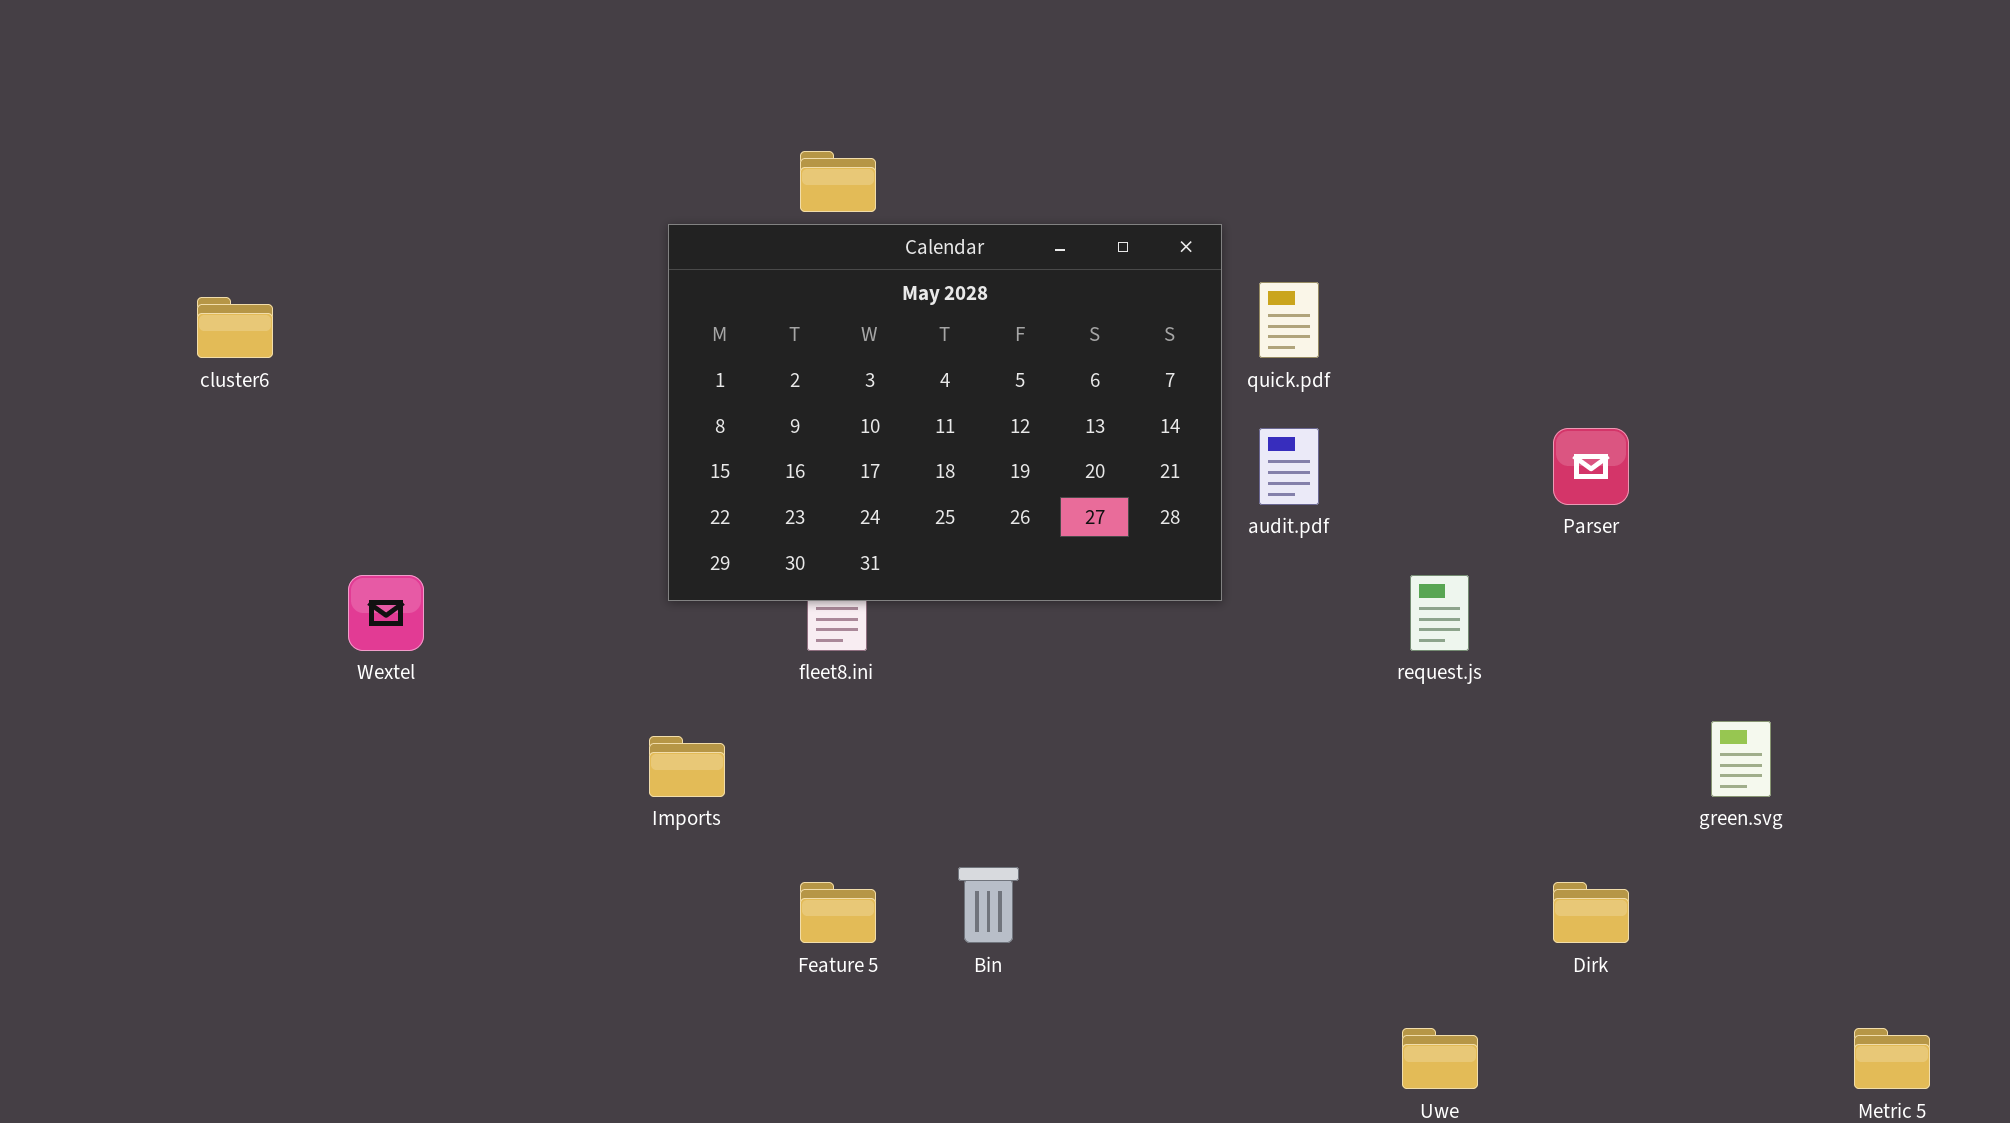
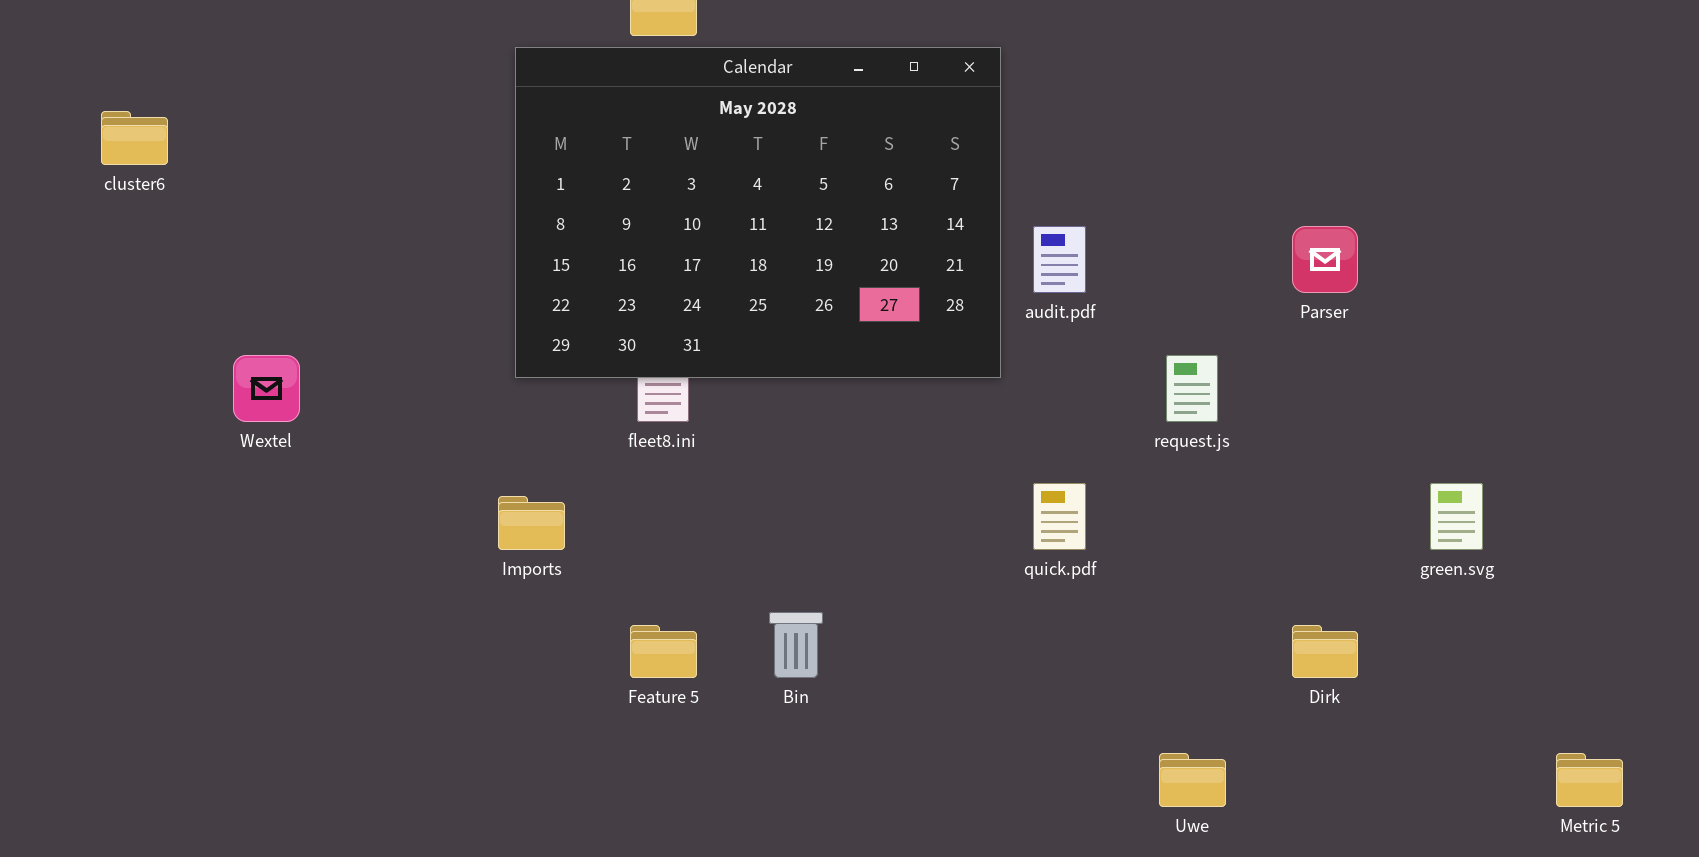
quick.pdf: [1259,282,1319,358] -> [1033,483,1086,550], moved

